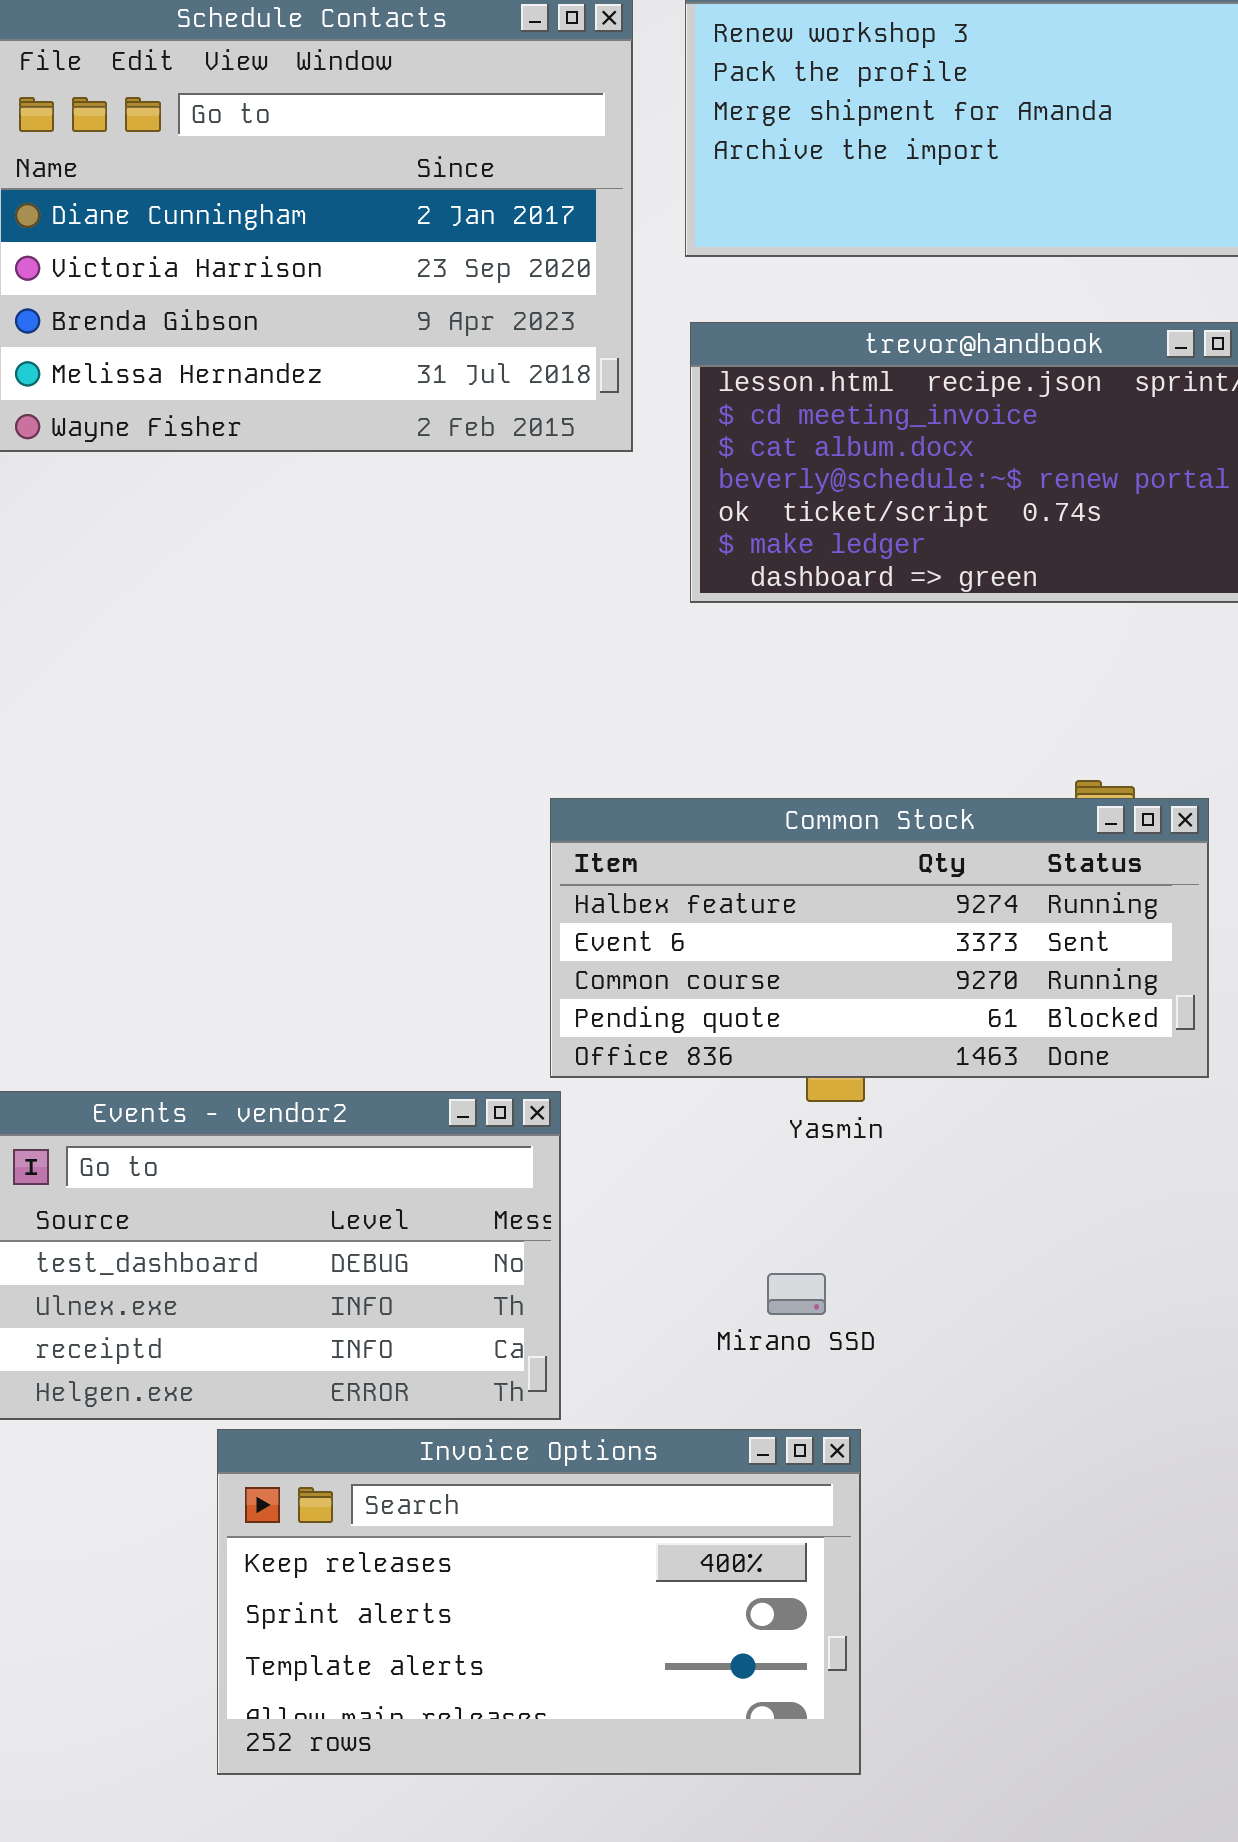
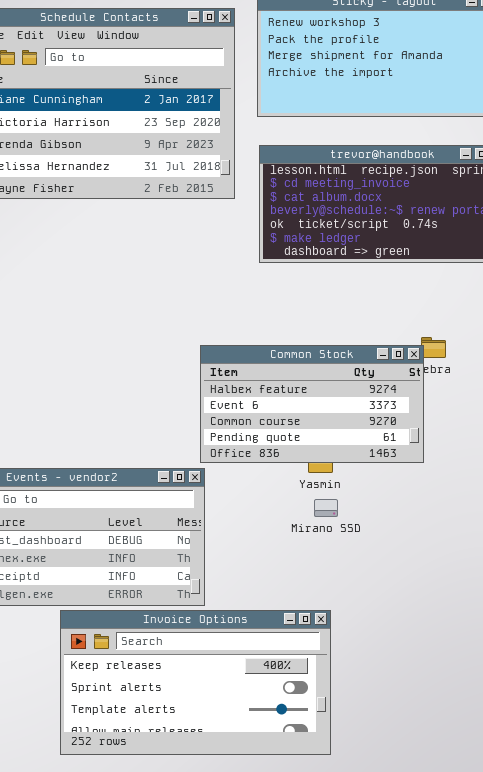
Common Stock: [550,798,1209,1078] -> [200,345,424,463], resized
Mirano SSD: [767,1273,826,1315] -> [314,499,338,517], moved

